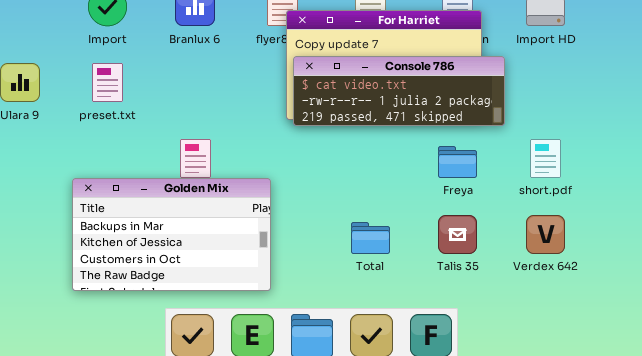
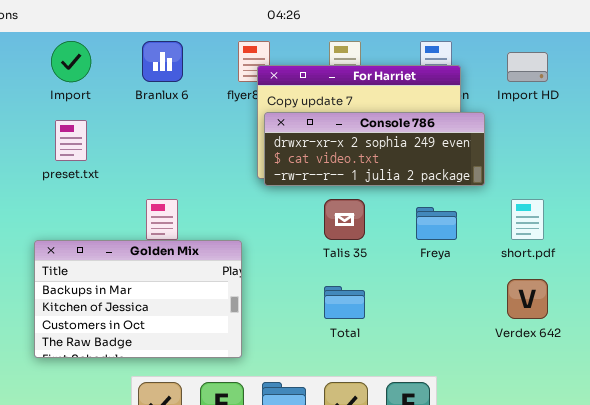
Console 786: [293,56,505,126] -> [264,112,485,186], scrolled up 1 row
Talis 35: [438,215,477,254] -> [324,199,365,240], moved

